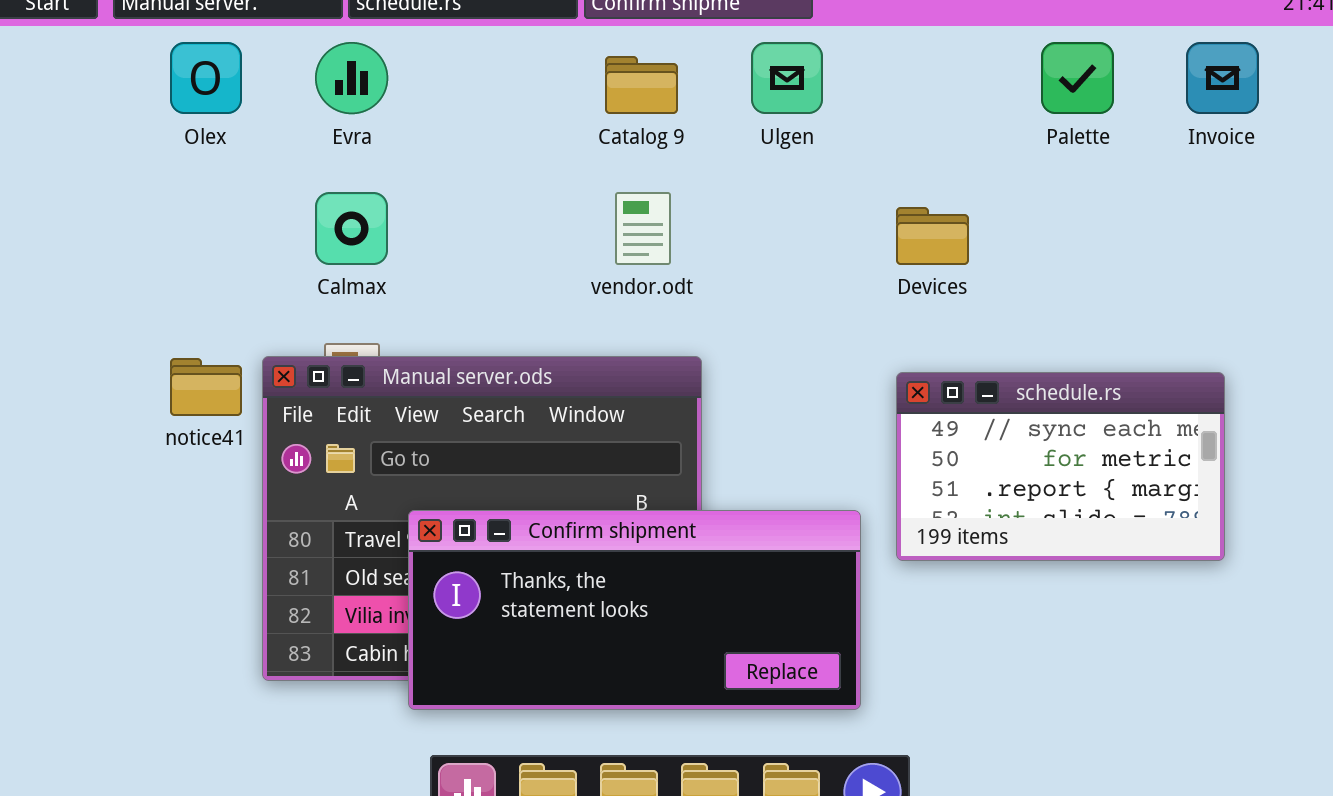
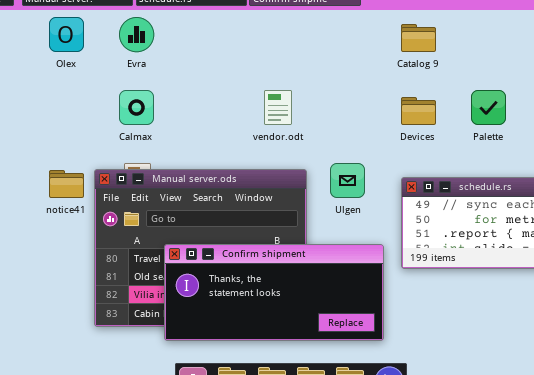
Ulgen: [751,42,823,114] -> [330,163,365,198], moved
Palette: [1041,42,1114,114] -> [471,90,506,125], moved
Catalog 9: [605,56,678,114] -> [401,24,436,52], moved

